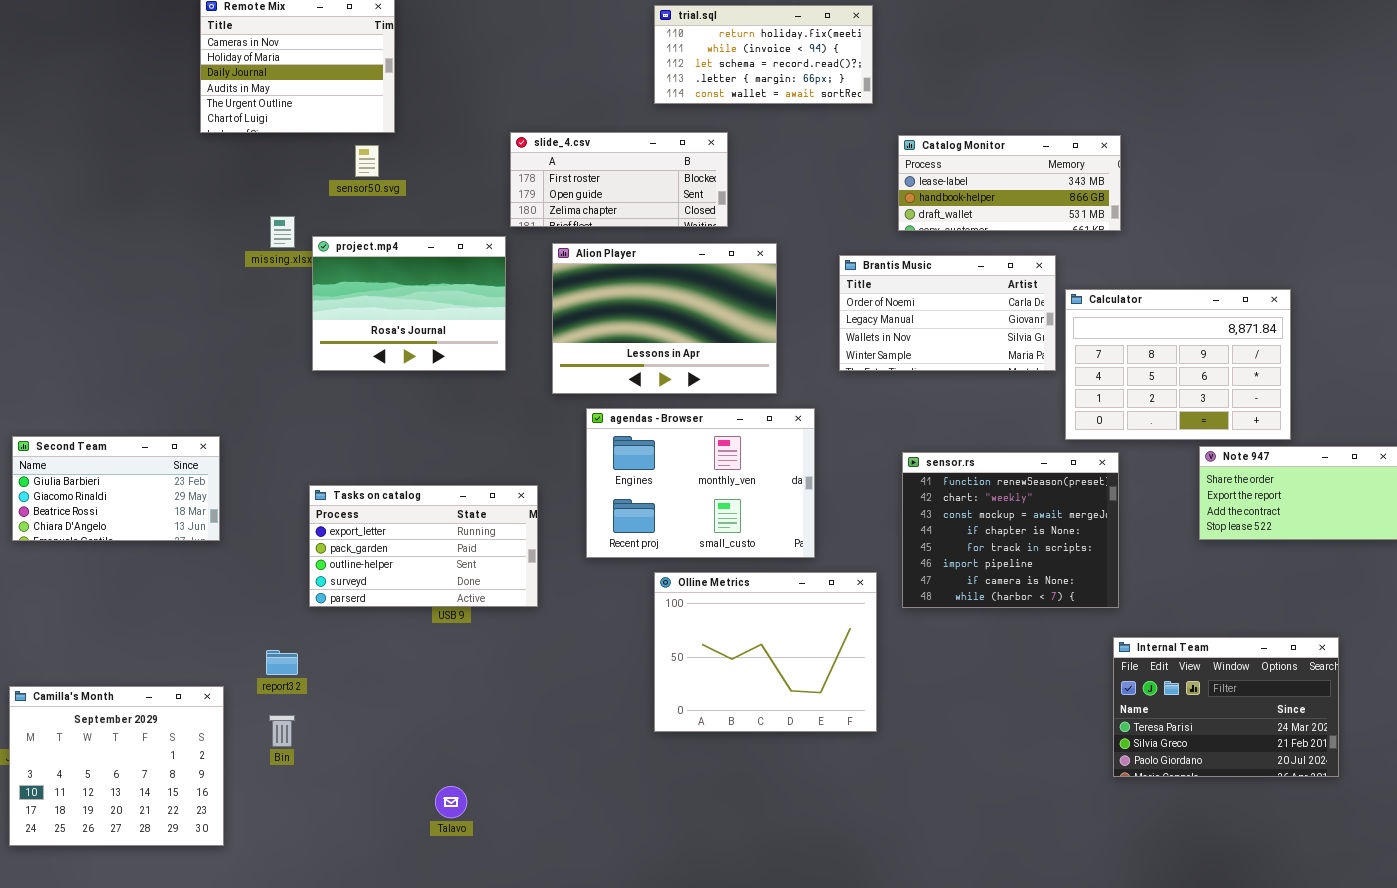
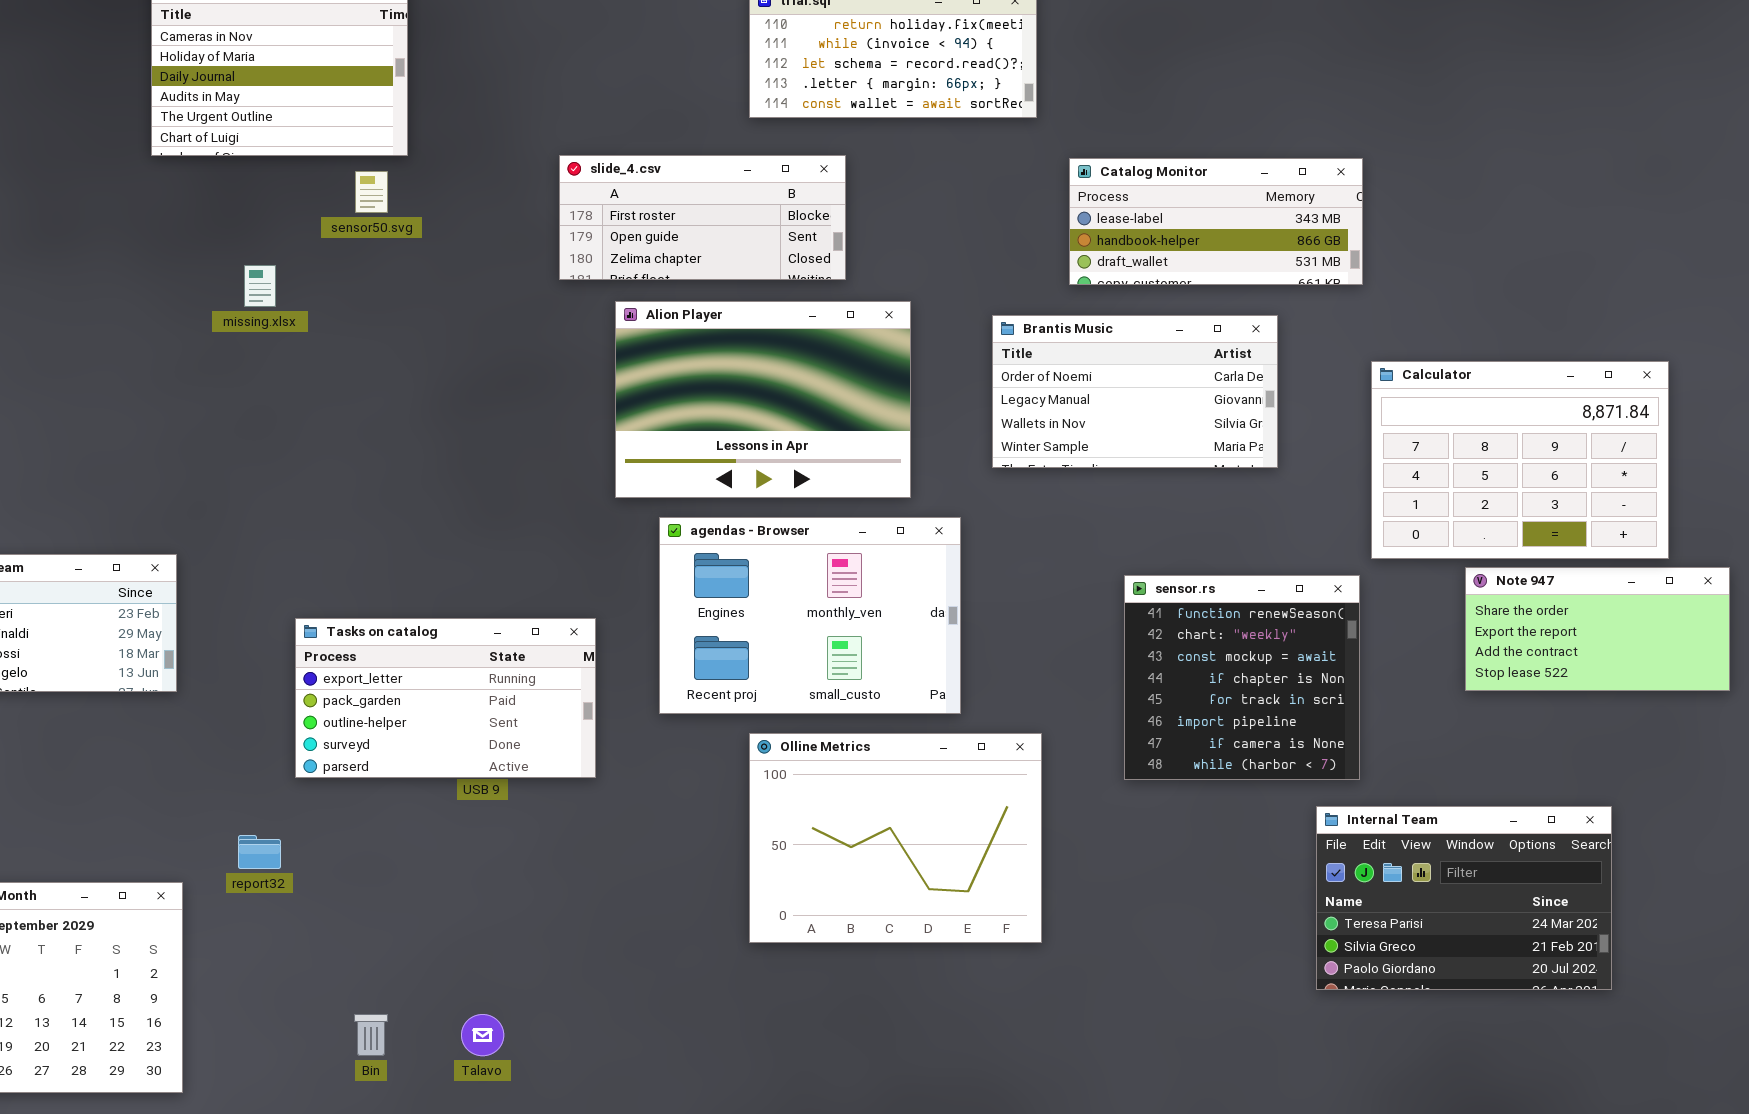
project.mp4: [312,236,506,371] -> none, closed
Calculator: [1065,289,1291,440] -> [1371,361,1669,559], moved
sensor.rs: [902,452,1119,608] -> [1124,575,1360,780], resized
Internal Team: [1113,637,1339,777] -> [1316,806,1612,990], moved
Bin: [269,715,295,747] -> [354,1014,388,1056], moved

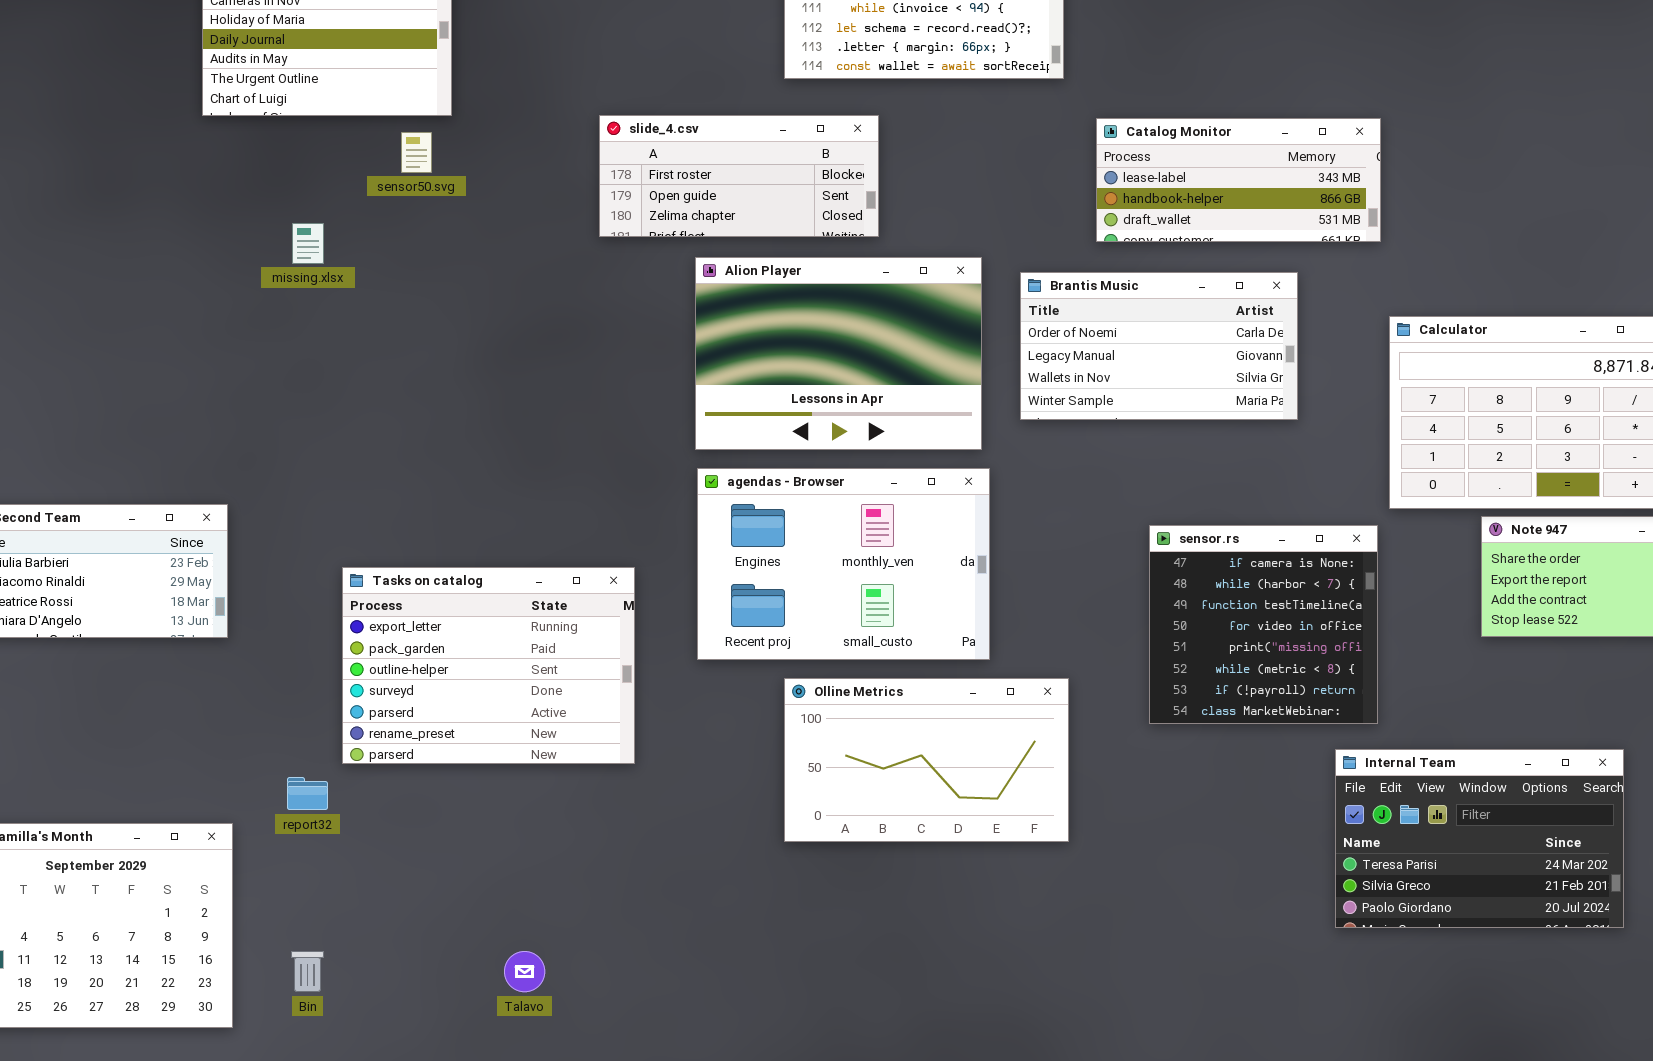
Alion Player: [615,301,911,498] -> [695,257,982,450], moved
sensor.rs: [1124,575,1360,780] -> [1149,525,1378,724], scrolled down 6 rows
Tasks on catalog: [295,618,596,778] -> [342,567,635,764], resized
Olline Metrics: [749,733,1042,943] -> [784,678,1069,842], resized
Bin: [354,1014,388,1056] -> [291,951,324,992], moved

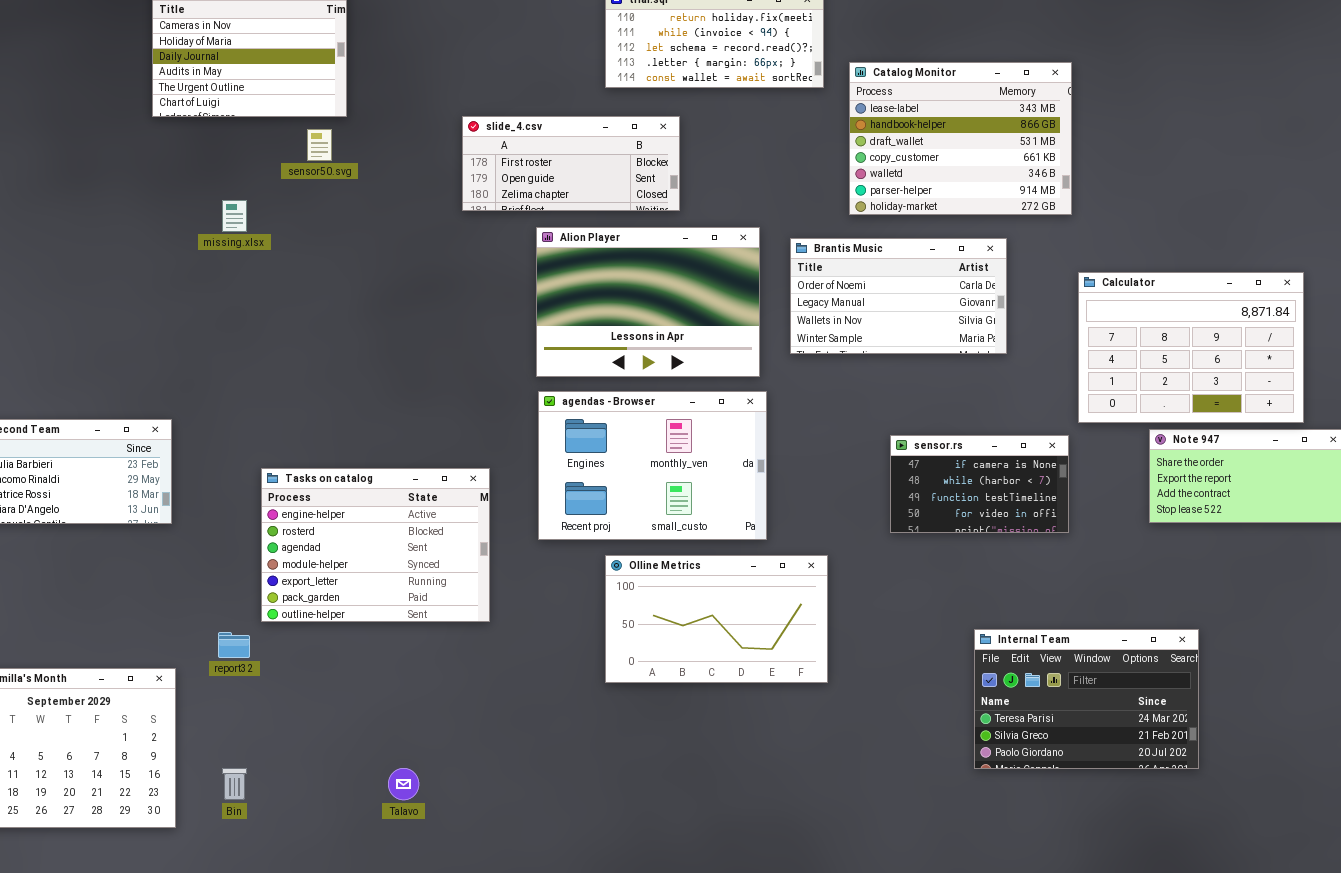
Catalog Monitor: [1096,118,1381,242] -> [849,62,1072,215], resized
sensor.rs: [1149,525,1378,724] -> [890,435,1069,533], resized
Tasks on catalog: [342,567,635,764] -> [261,468,490,622], scrolled up 4 rows
Internal Team: [1335,749,1624,928] -> [974,629,1199,769], moved

